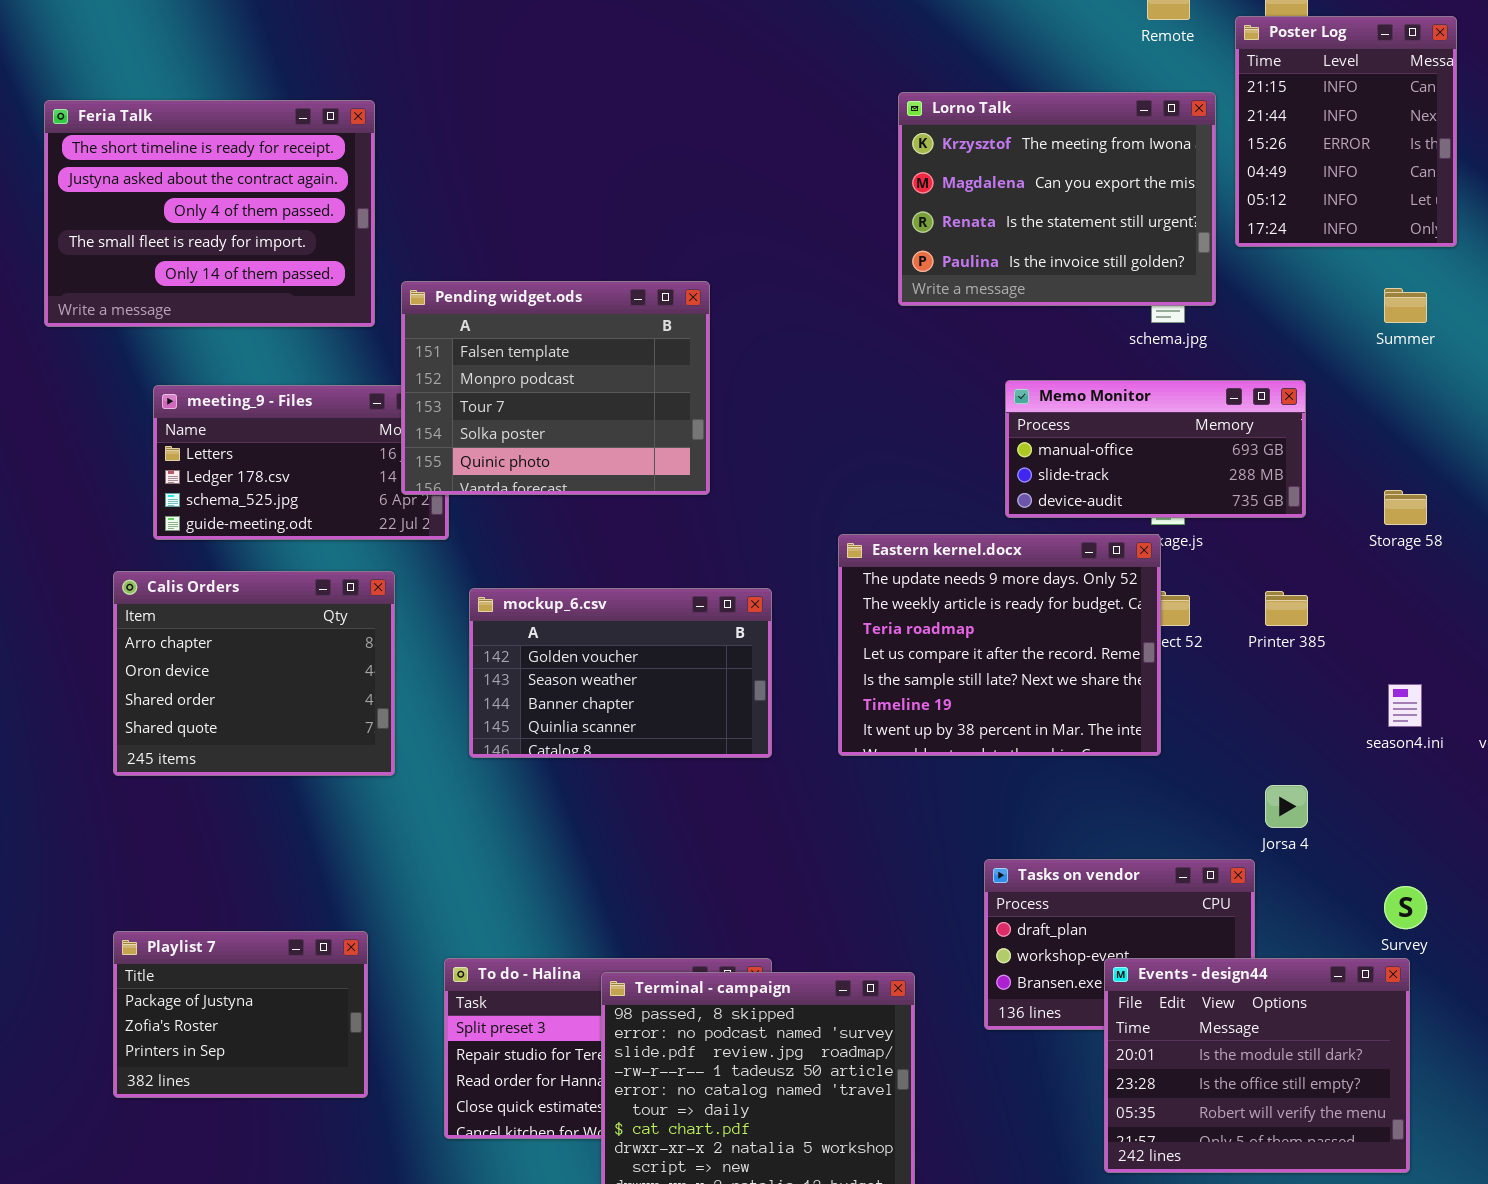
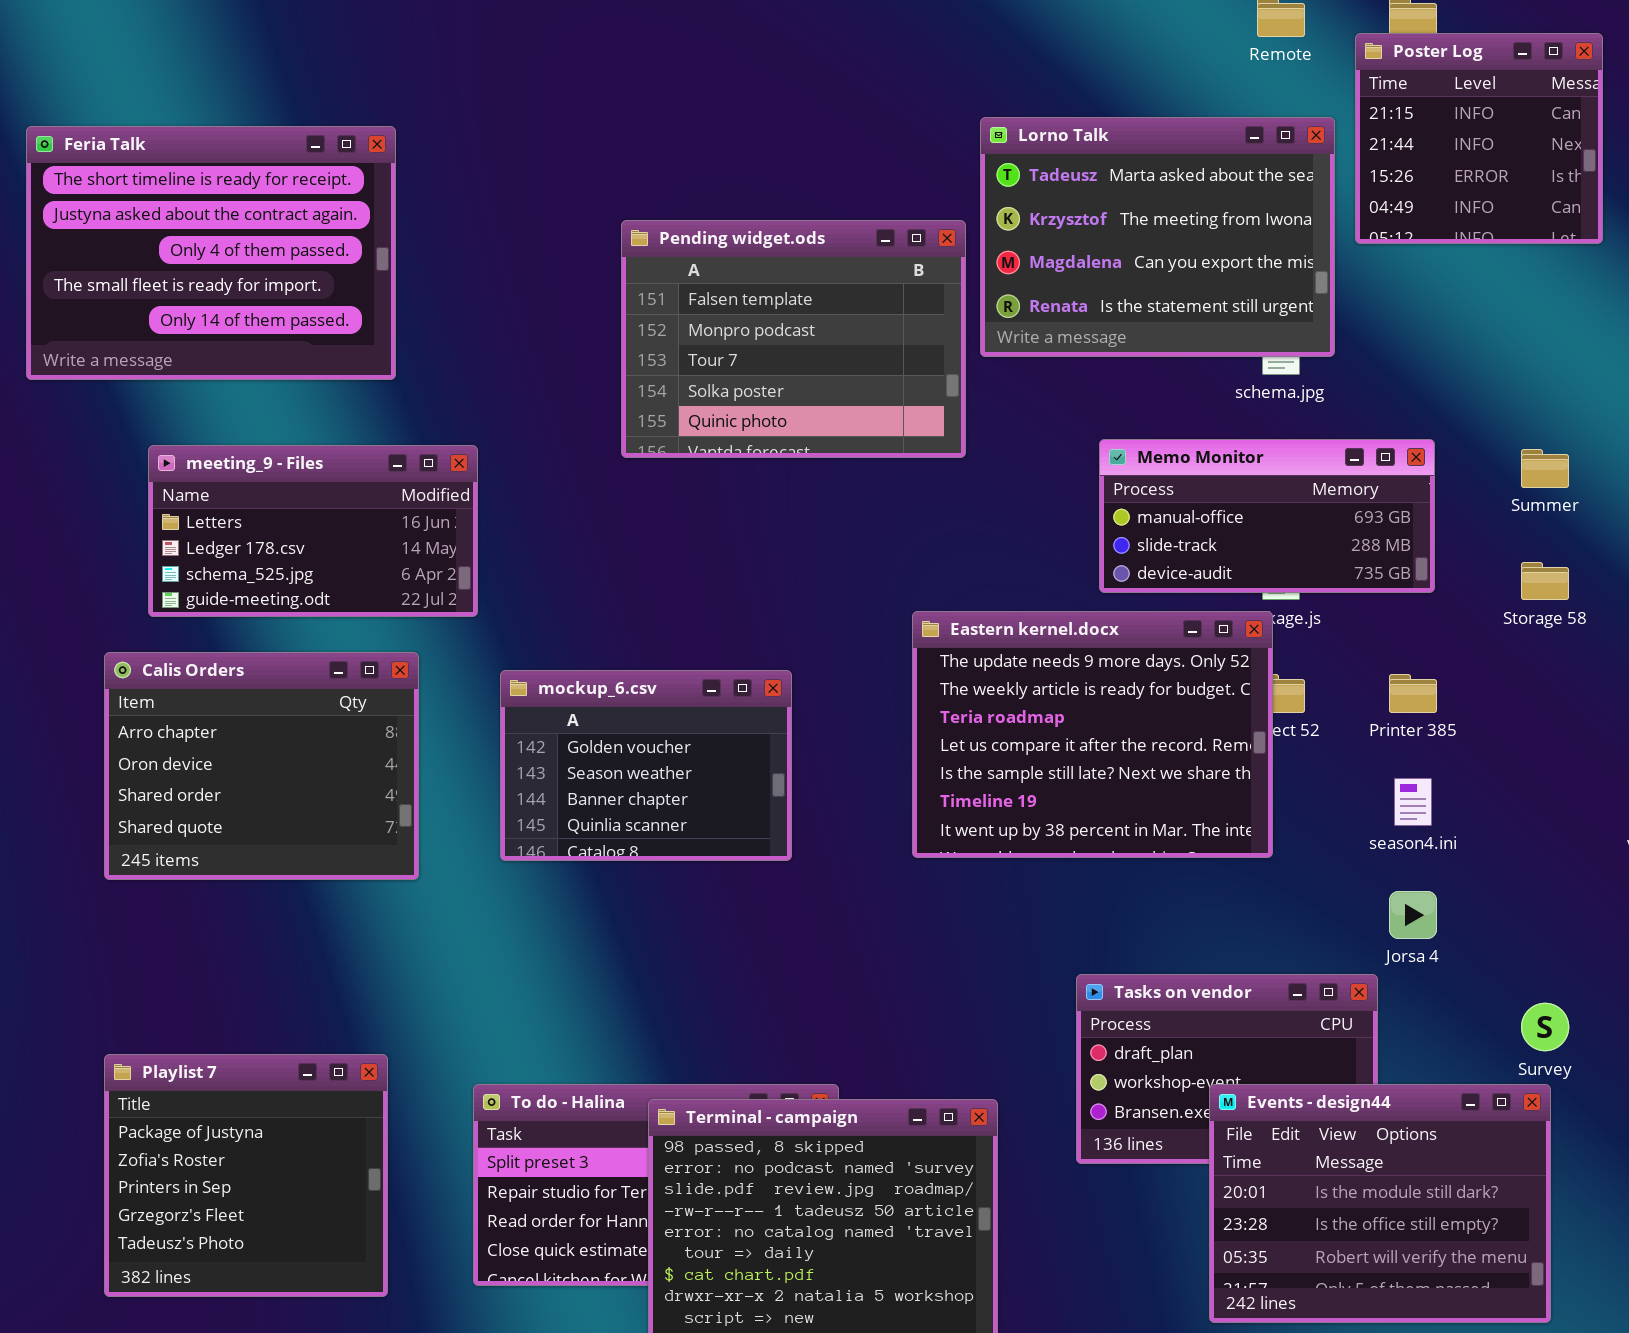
Poster Log: [1235,16,1457,247] -> [1355,33,1603,244], resized
Lorno Talk: [898,92,1216,306] -> [980,117,1335,357], scrolled up 1 row
Pending widget.ods: [401,281,710,495] -> [621,220,966,458], moved
Summer: [1384,288,1427,323] -> [1521,449,1569,488], moved
mockup_6.csv: [469,588,772,758] -> [500,670,792,861], resized
season4.ini: [1388,684,1422,727] -> [1394,778,1432,826], moved
Playlist 7: [113,931,368,1098] -> [104,1054,388,1297], resized

